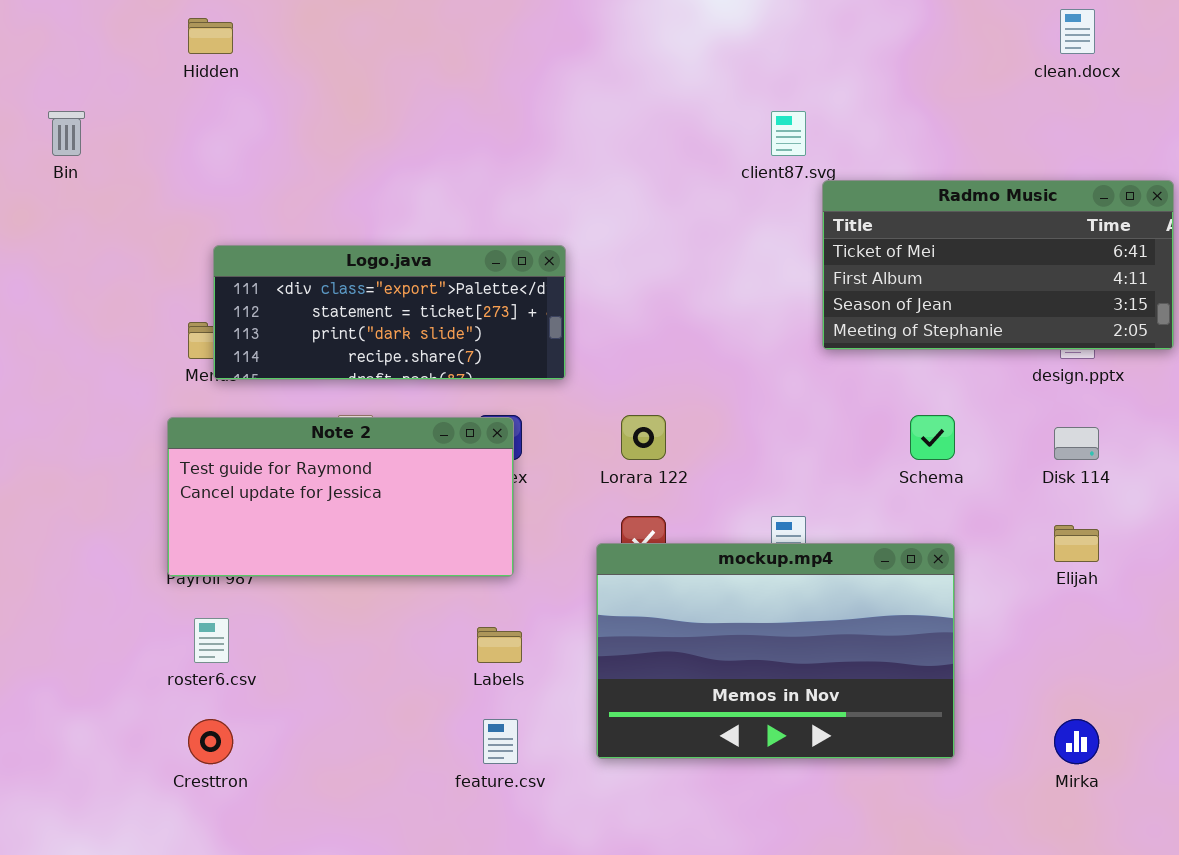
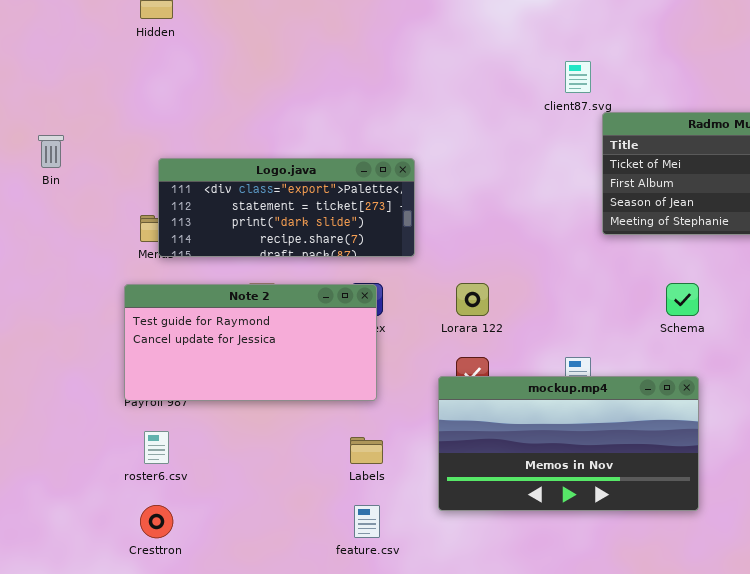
Bin: [48,111,85,156] -> [38,135,64,168], moved
mockup.mp4: [596,543,955,759] -> [438,376,699,511], resized

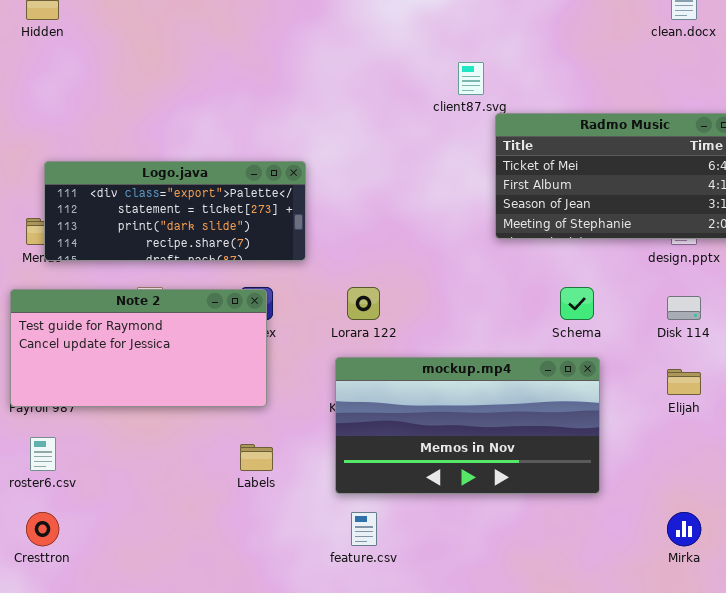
mockup.mp4: [438,376,699,511] -> [335,357,600,494], moved
feature.csv: [354,505,380,538] -> [351,512,377,546], moved

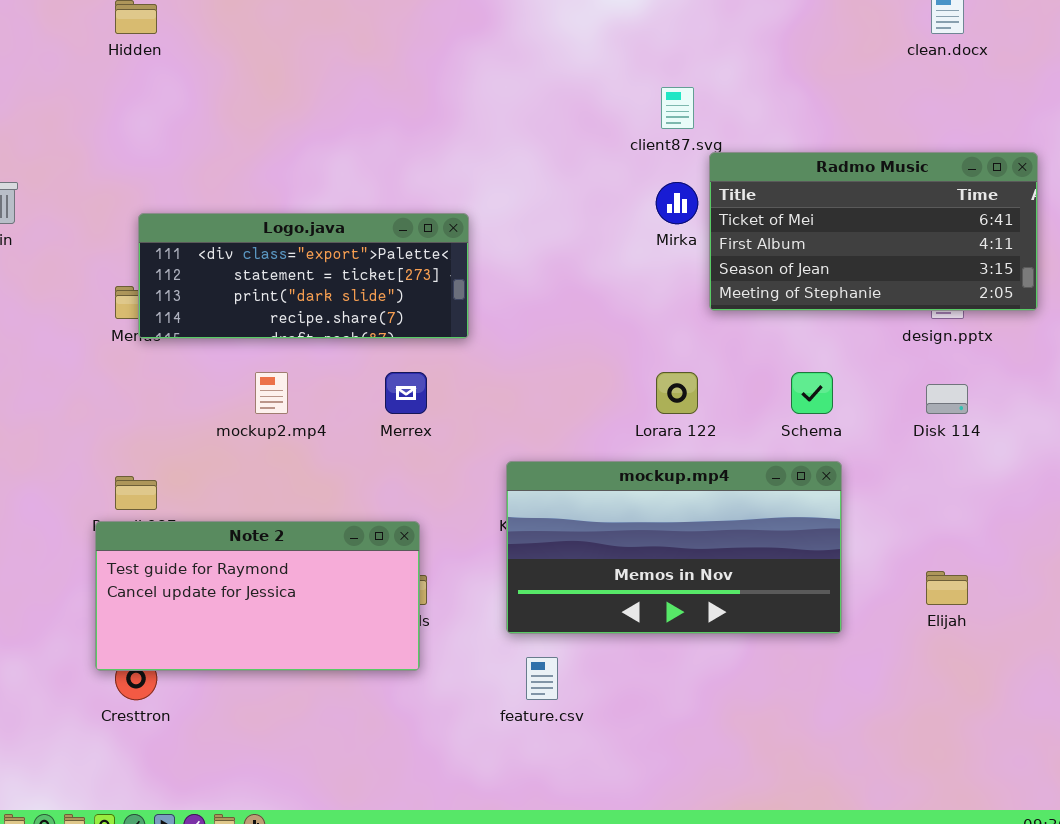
Lorara 122: [347,287,380,320] -> [656,372,698,414], moved
Note 2: [10,289,267,407] -> [95,521,420,671], moved
Elijah: [667,369,701,395] -> [926,571,968,605], moved
Mirka: [667,512,701,546] -> [656,182,698,224], moved

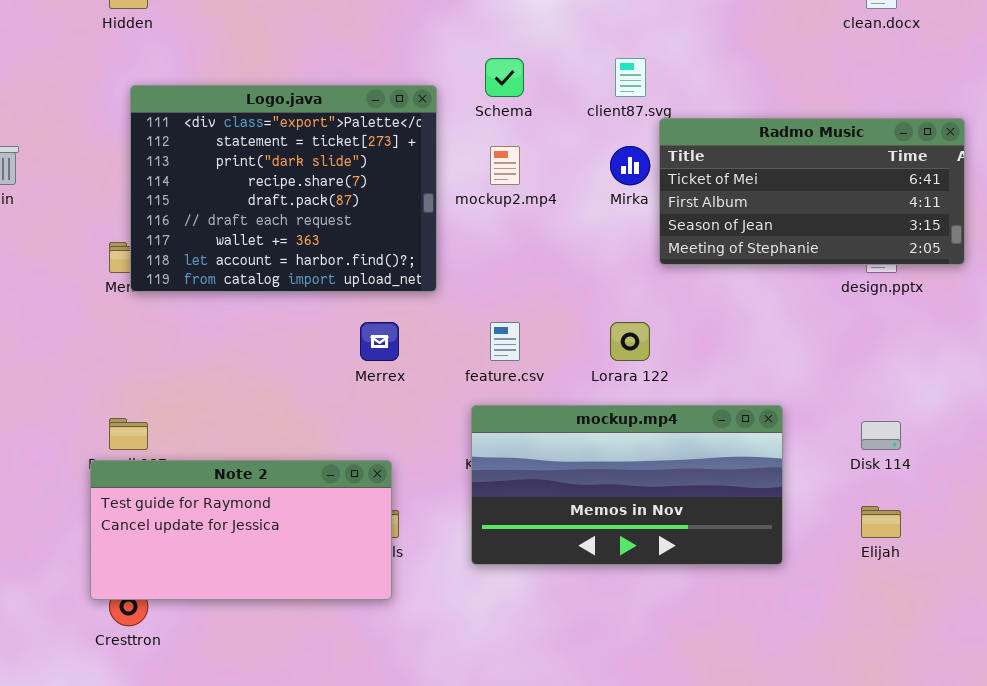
Logo.java: [138,213,469,339] -> [130,85,437,292], resized
mockup2.mp4: [255,372,288,414] -> [490,146,520,185], moved
Schema: [791,372,833,414] -> [485,58,524,97], moved
Disk 114: [926,384,968,414] -> [861,421,901,450], moved
feature.csv: [526,657,558,700] -> [490,322,520,361], moved

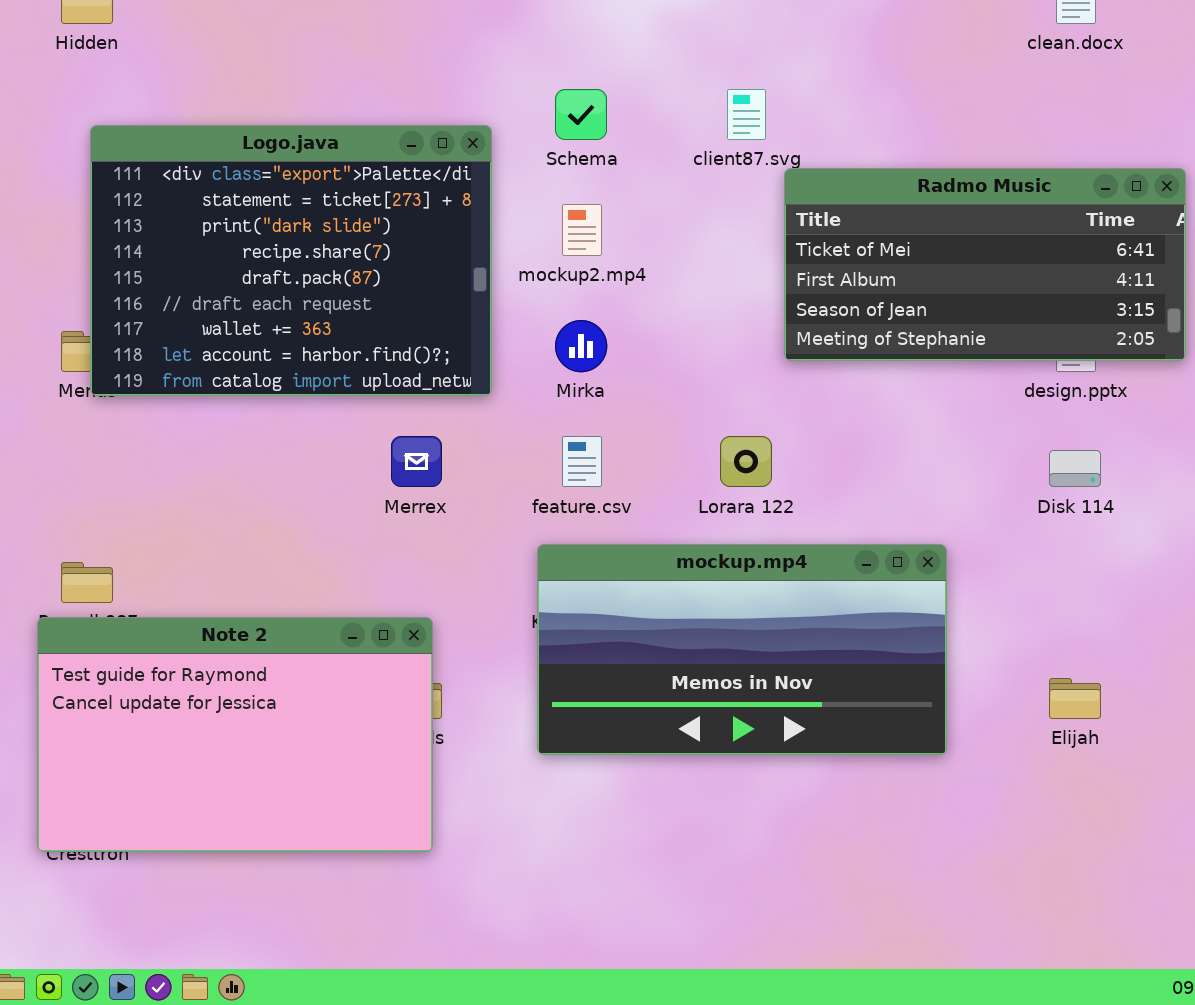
Mirka: [610,146,650,185] -> [555,320,607,372], moved
Disk 114: [861,421,901,450] -> [1049,450,1101,487], moved
Note 2: [90,460,392,600] -> [37,617,433,852], resized

